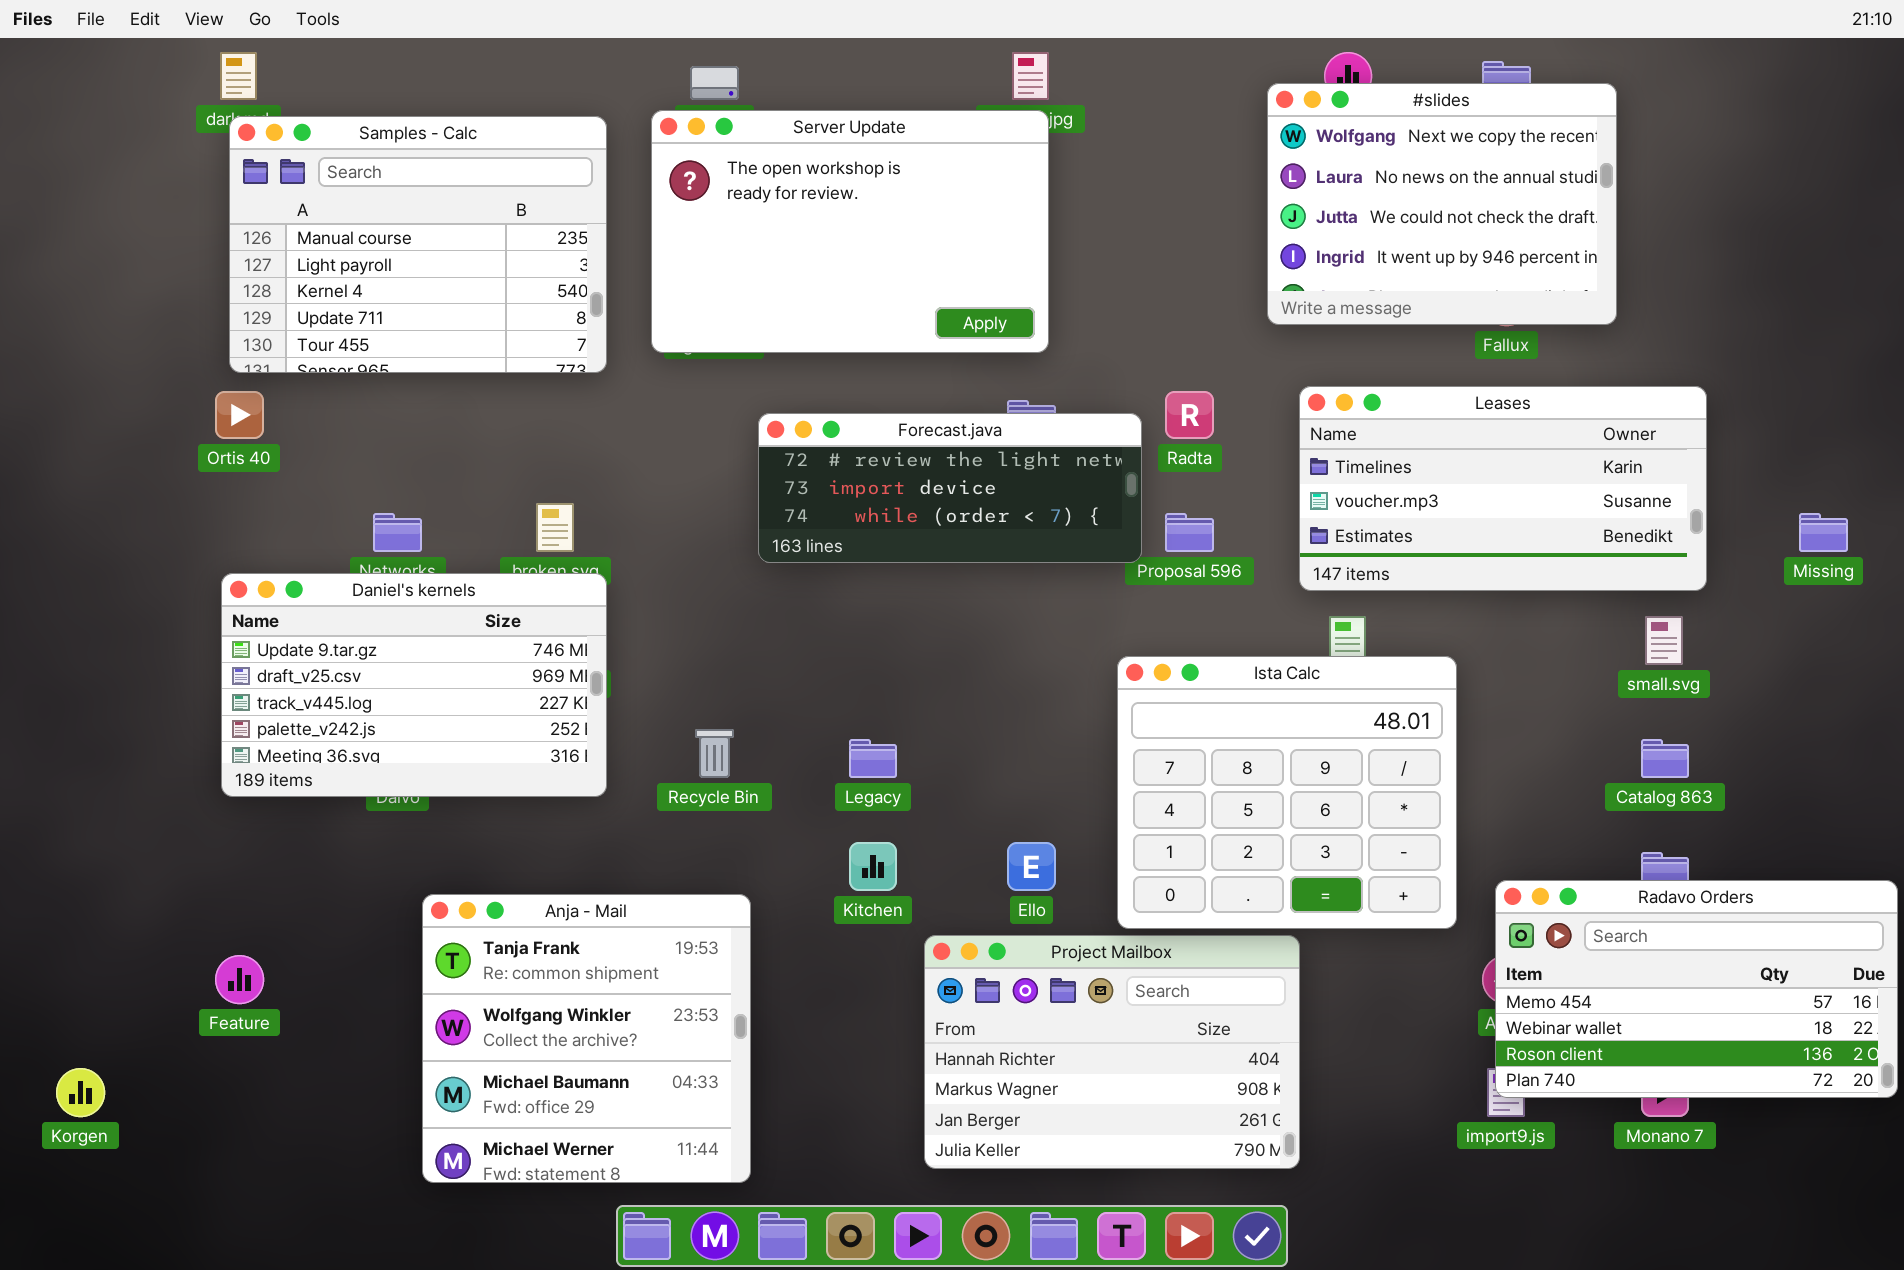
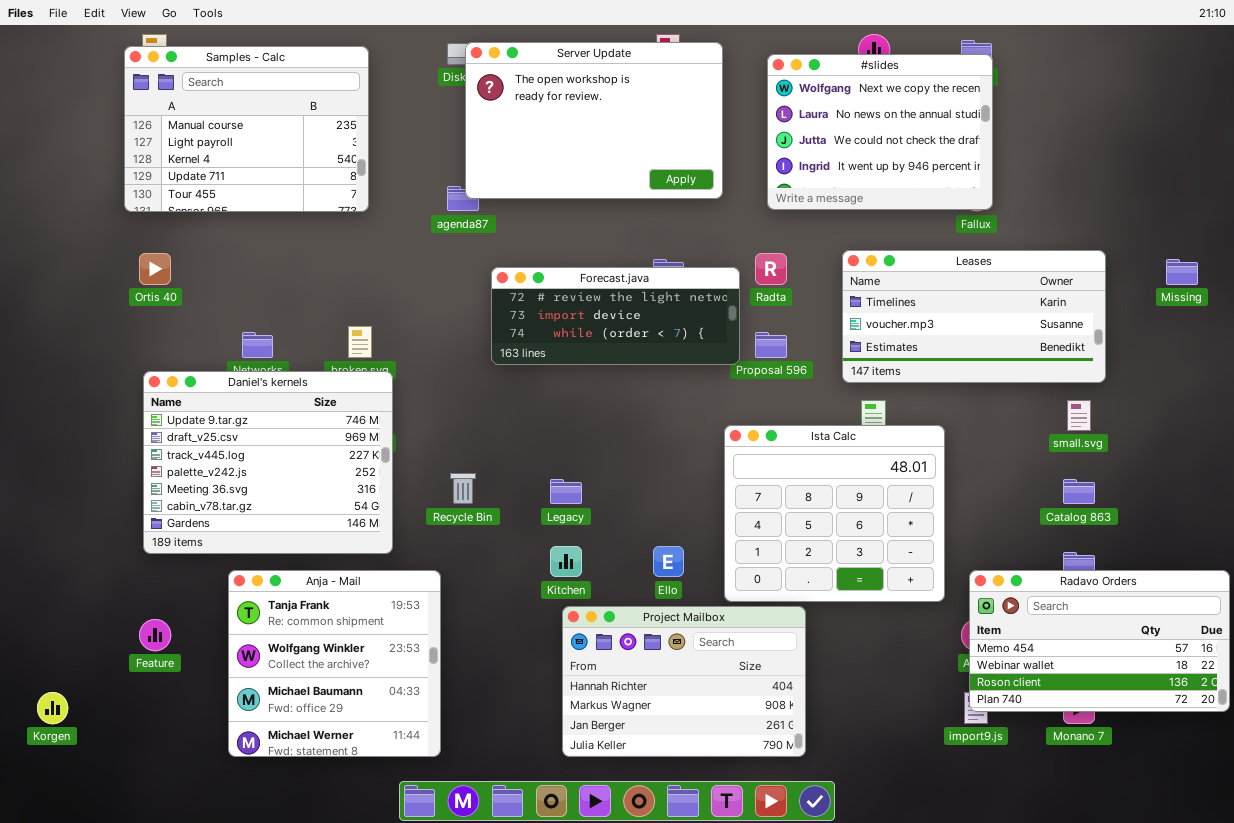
#slides: [1267,83,1617,325] -> [767,54,993,210], moved
Server Update: [651,110,1049,353] -> [465,42,723,199], moved
Samples - Calc: [229,116,607,373] -> [124,46,369,212], moved
Missing: [1799,513,1848,552] -> [1166,259,1198,285], moved
Daniel's kernels: [221,573,607,797] -> [143,371,393,554], resized
Anja - Mail: [422,894,751,1183] -> [228,570,441,757], moved
Project Mailbox: [924,935,1300,1169] -> [562,606,806,757], moved

